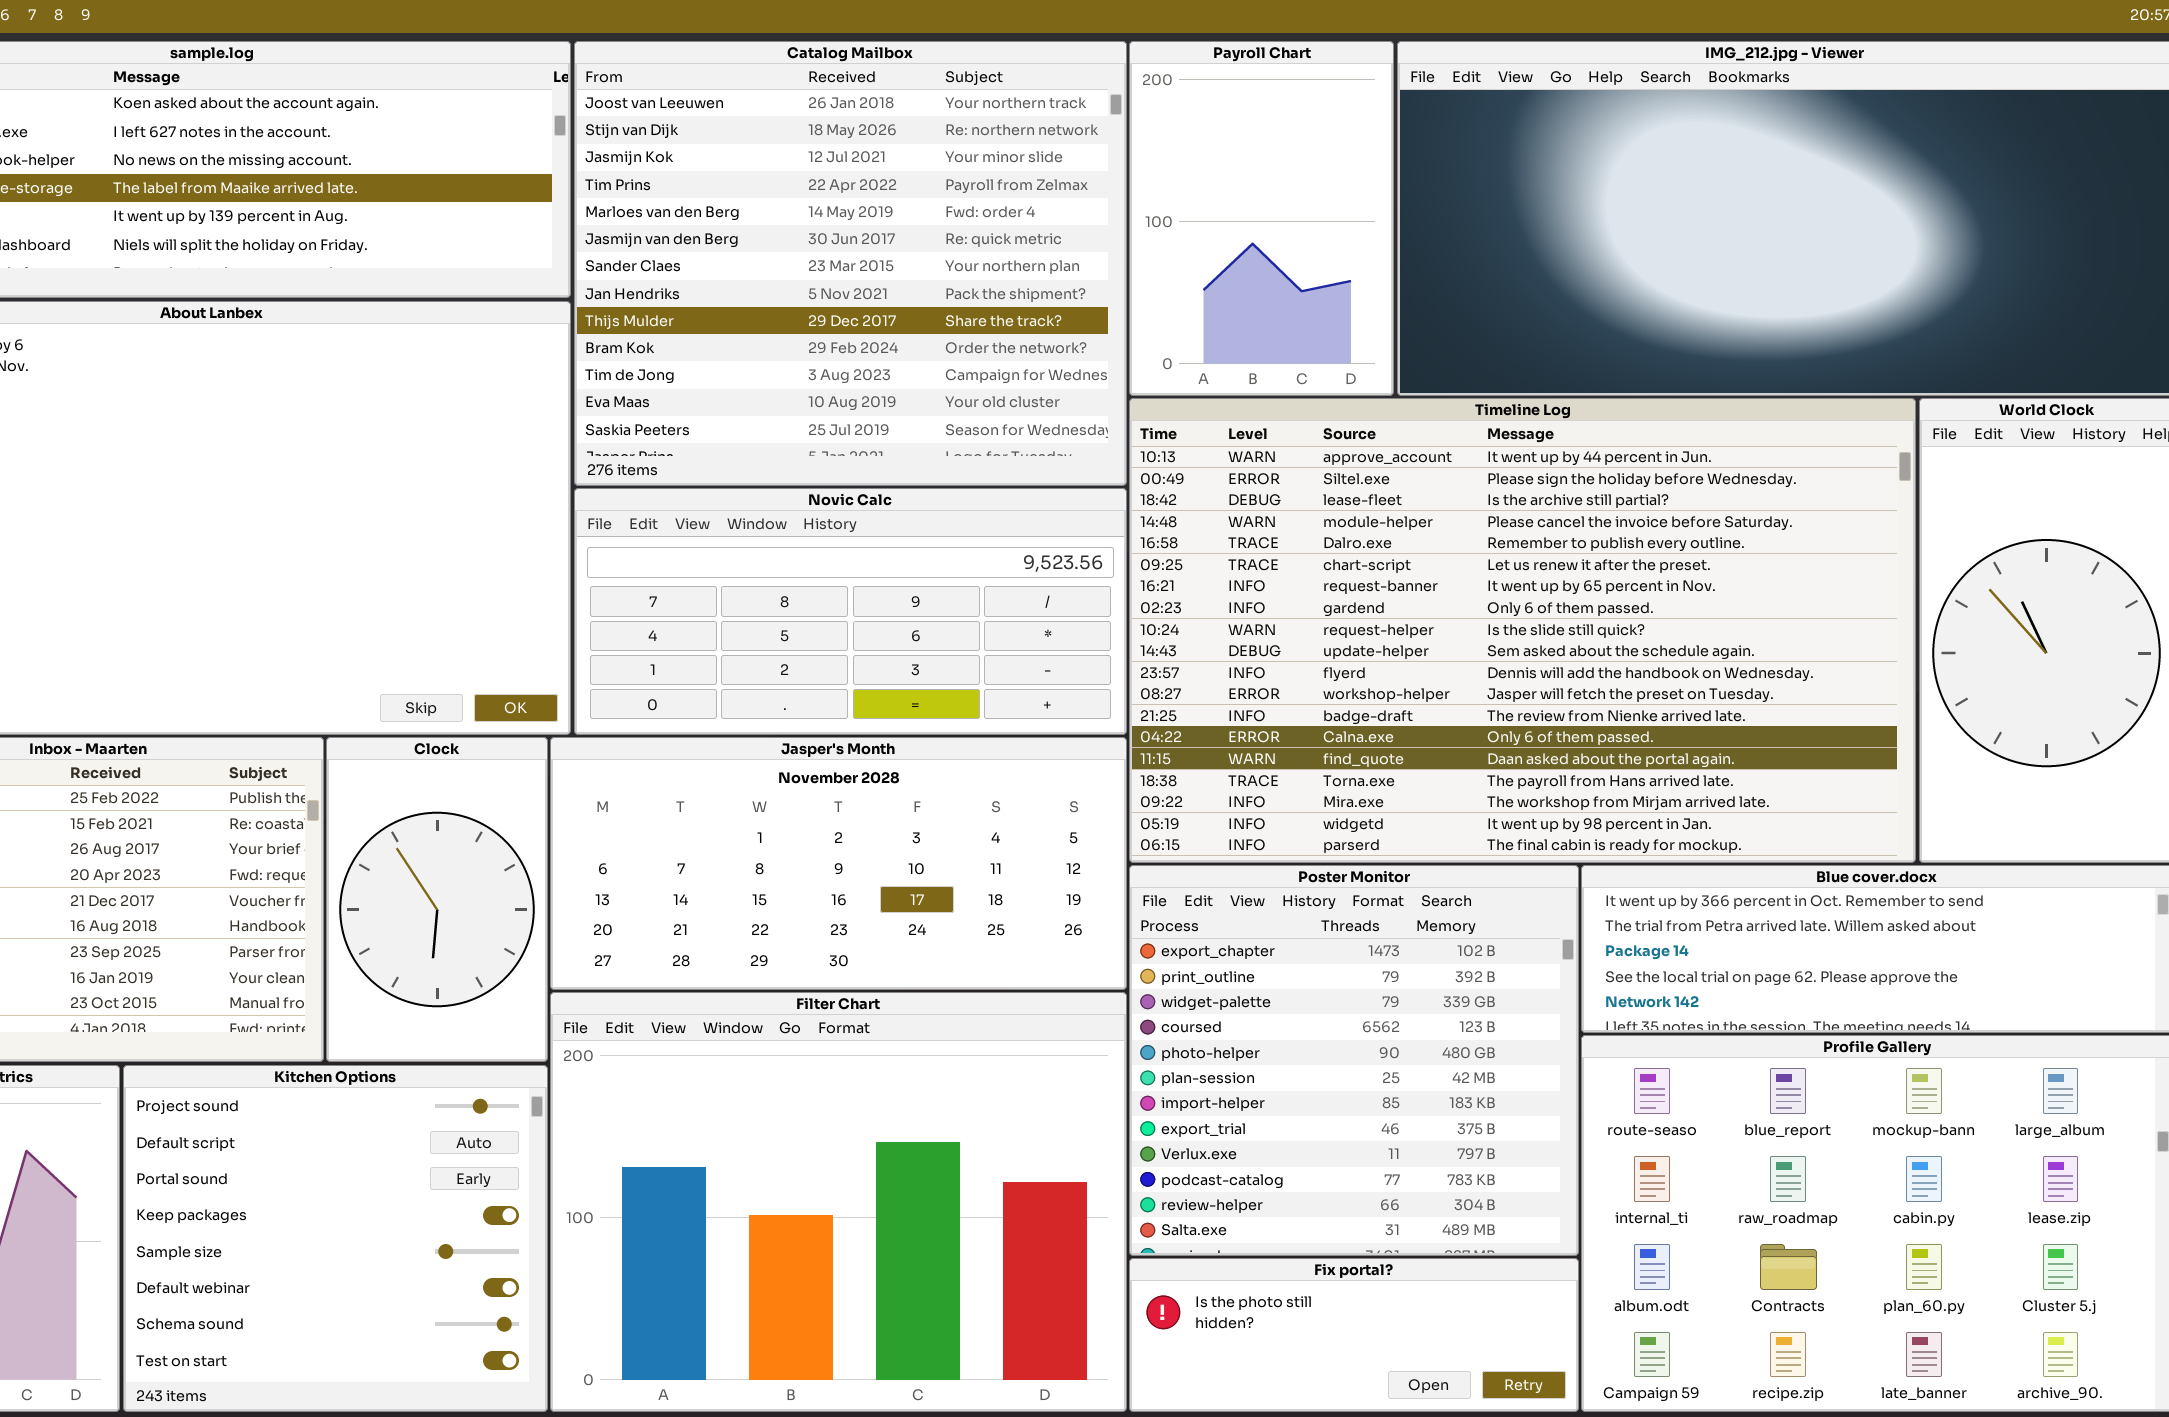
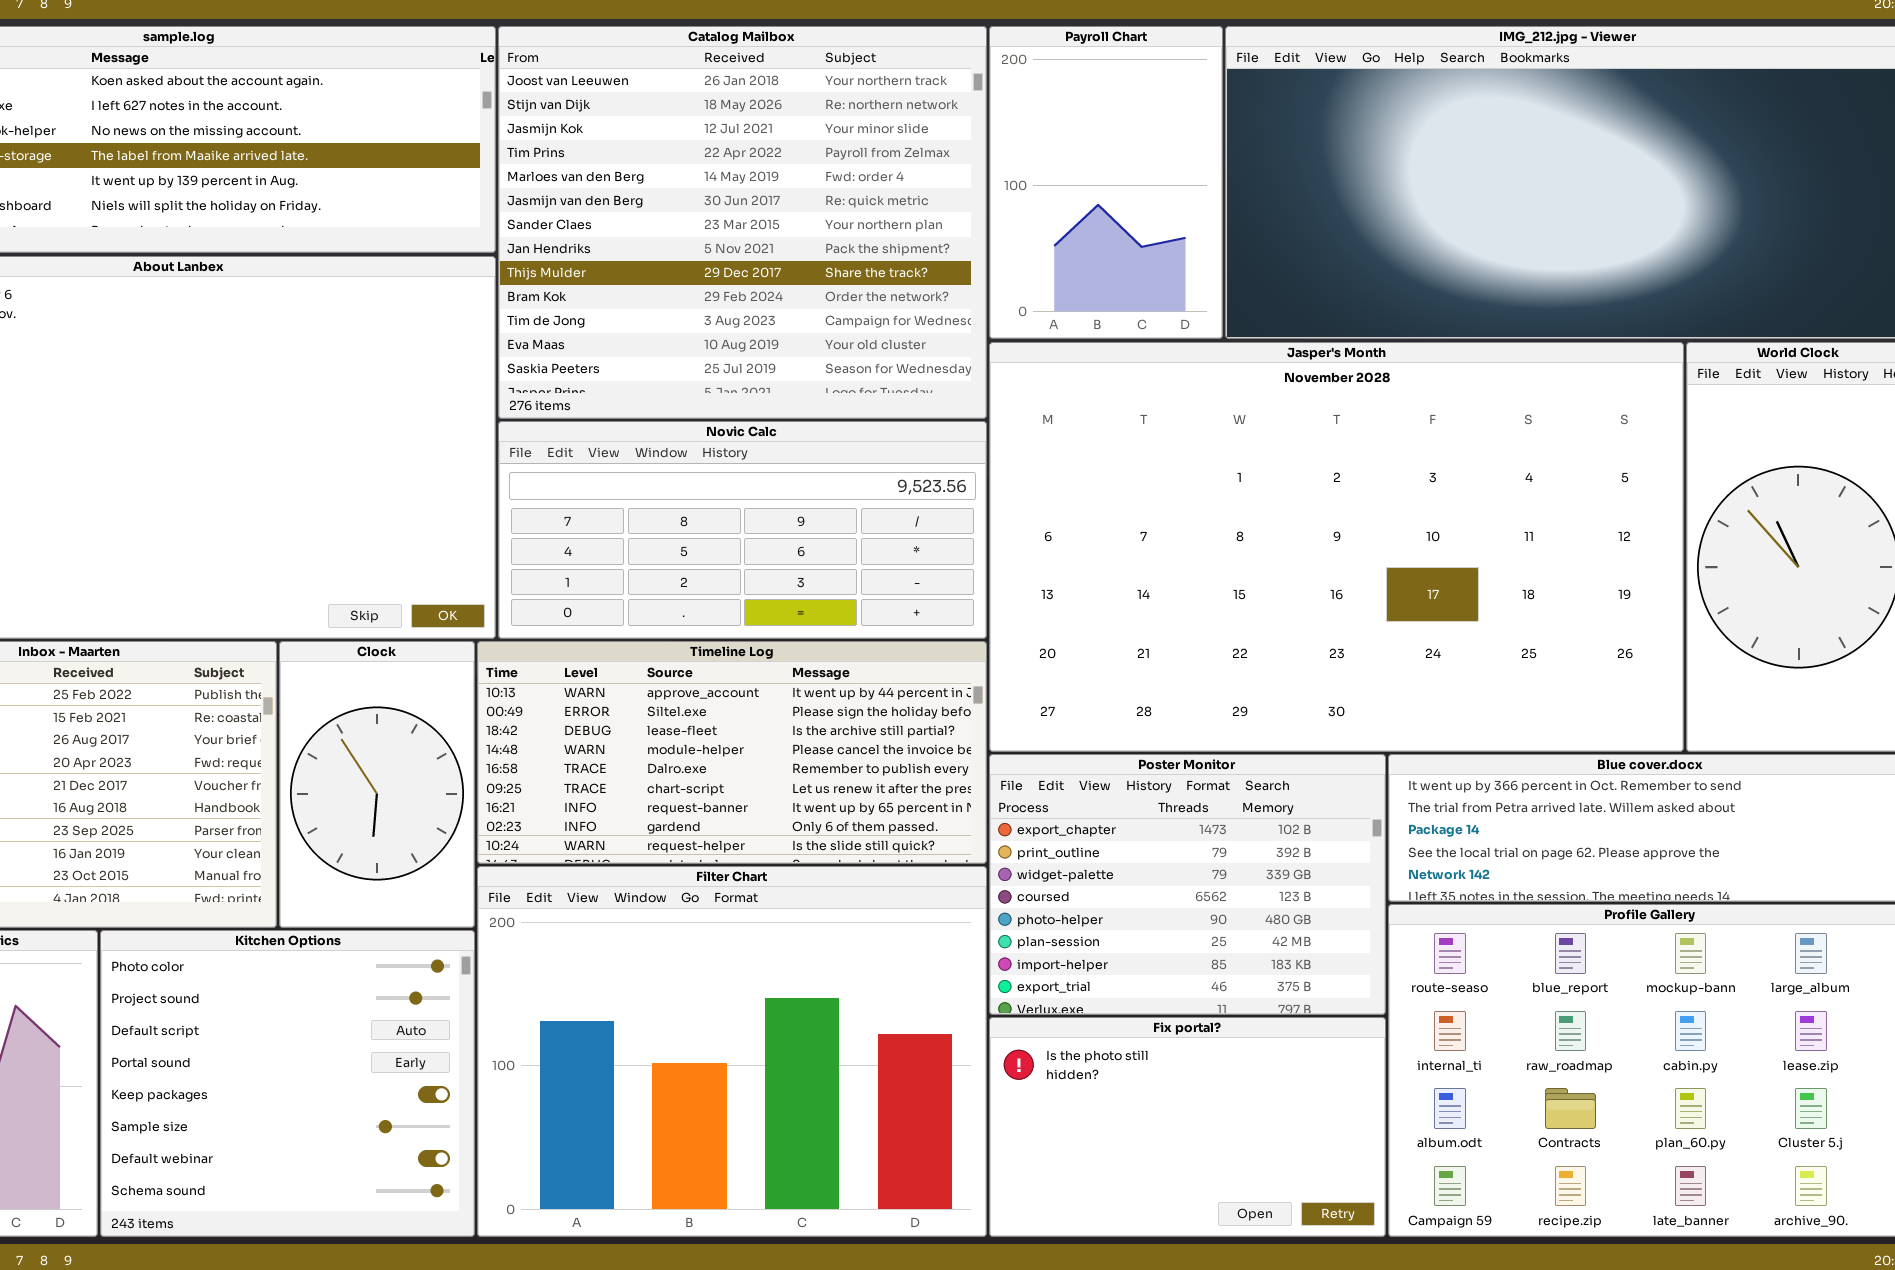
Timeline Log: [1129,398,1916,863] -> [477,641,987,864], moved, resized
Jasper's Month: [550,737,1127,990] -> [989,342,1684,752], moved, resized
Poster Monitor: [1129,865,1579,1256] -> [989,754,1386,1015], resized
Kitchen Options: [123,1065,548,1412] -> [100,930,475,1237], scrolled up 1 row
Fix portal?: [1129,1258,1579,1412] -> [989,1017,1386,1237], resized

